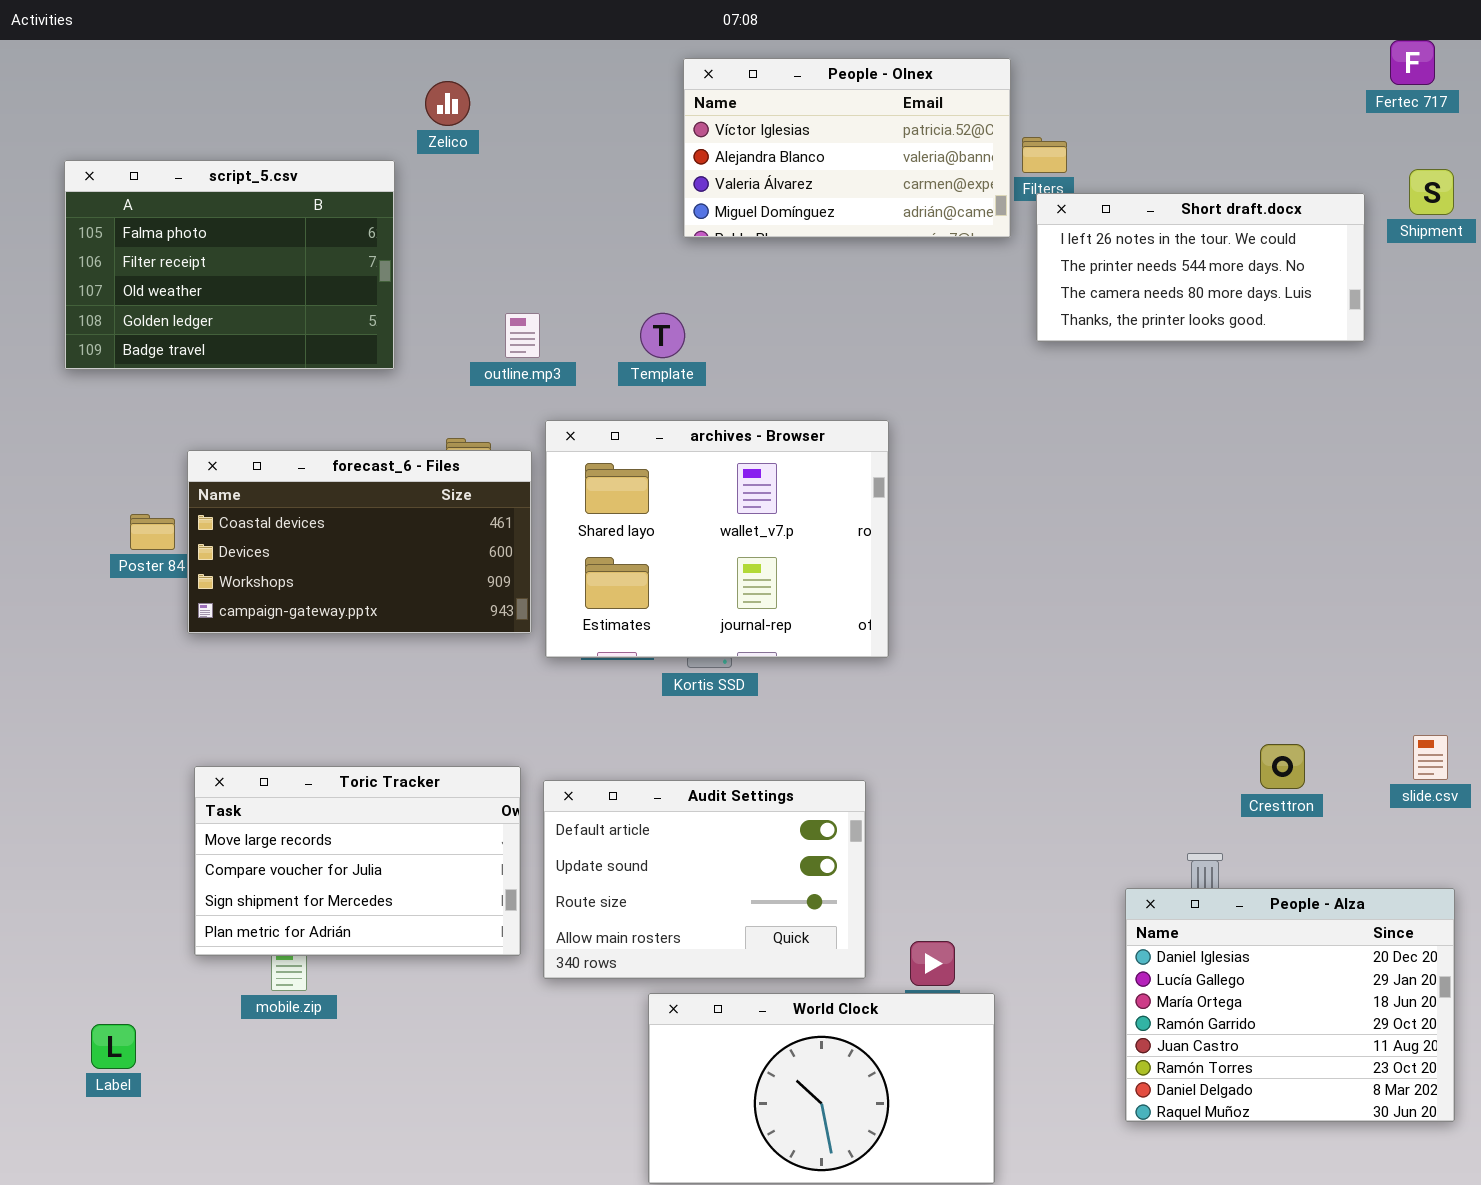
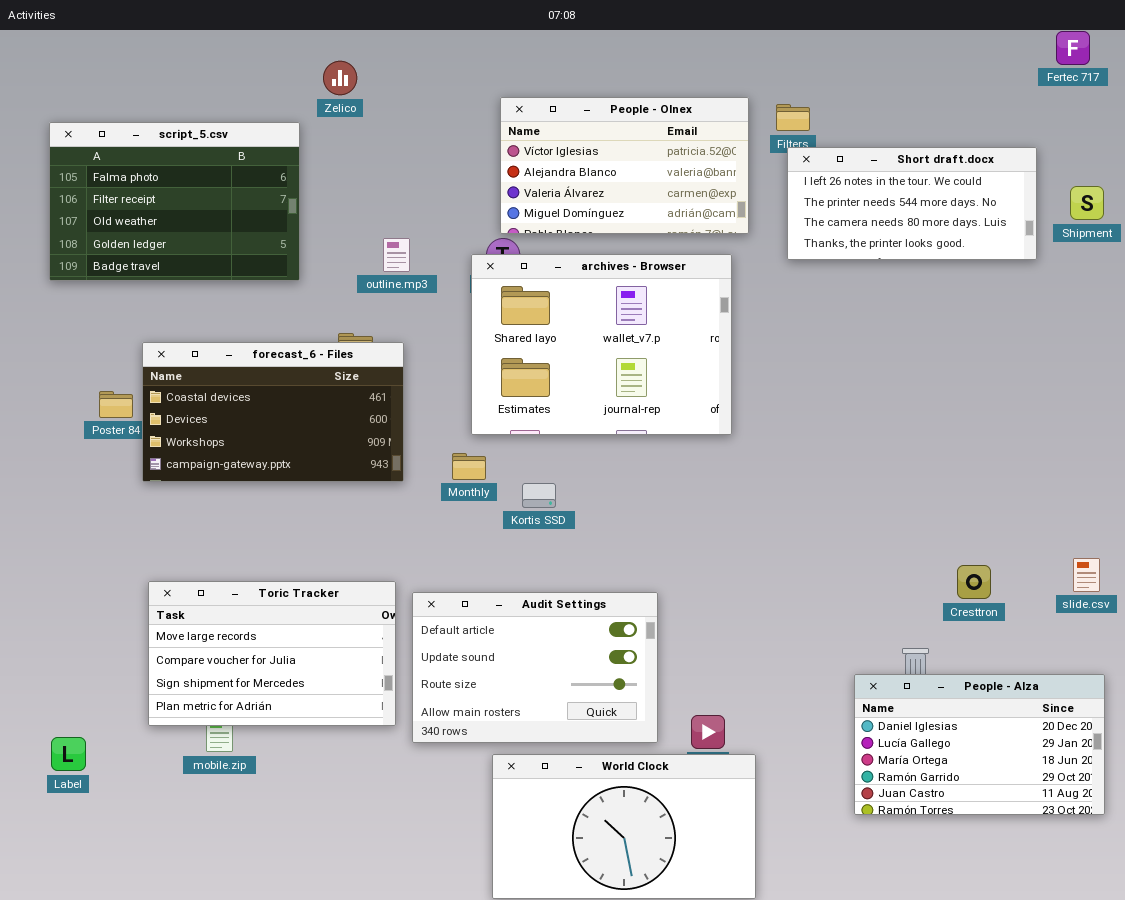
People - Olnex: [683,58,1011,238] -> [500,97,749,234], moved
Shipment: [1409,169,1454,215] -> [1070,186,1104,220], moved
archives - Browser: [545,420,889,658] -> [471,254,732,435], moved
People - Alza: [1125,888,1455,1122] -> [854,674,1105,815], resized
Label: [91,1024,136,1069] -> [51,737,86,771], moved

